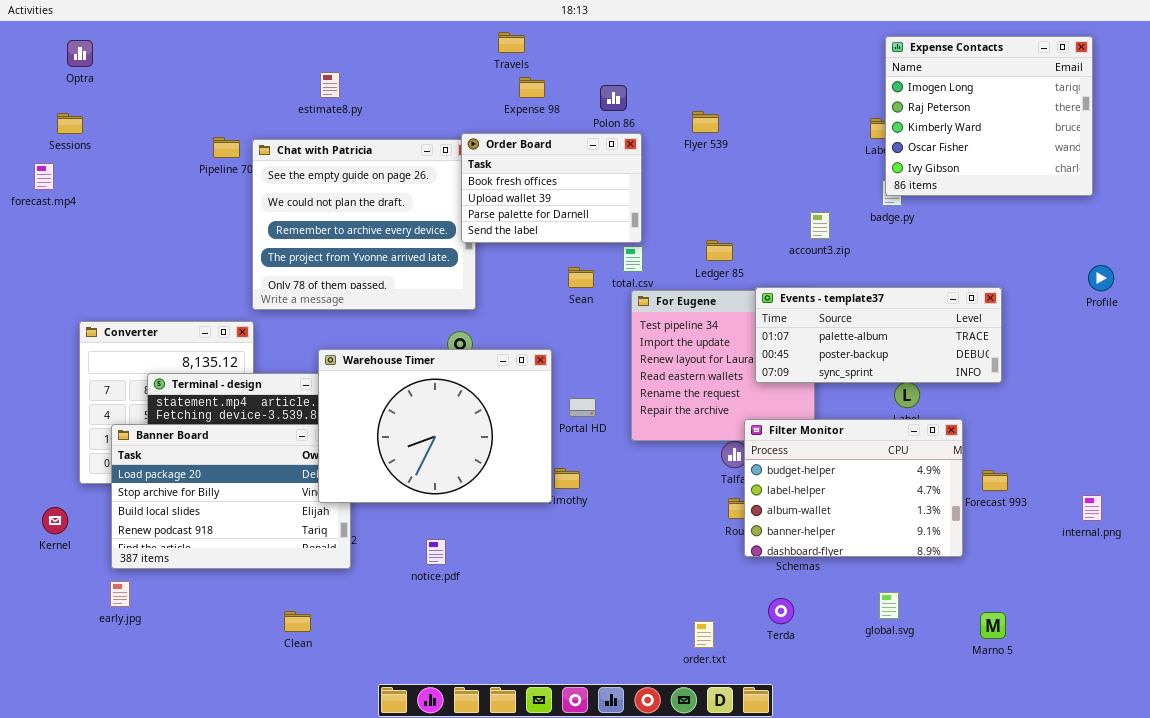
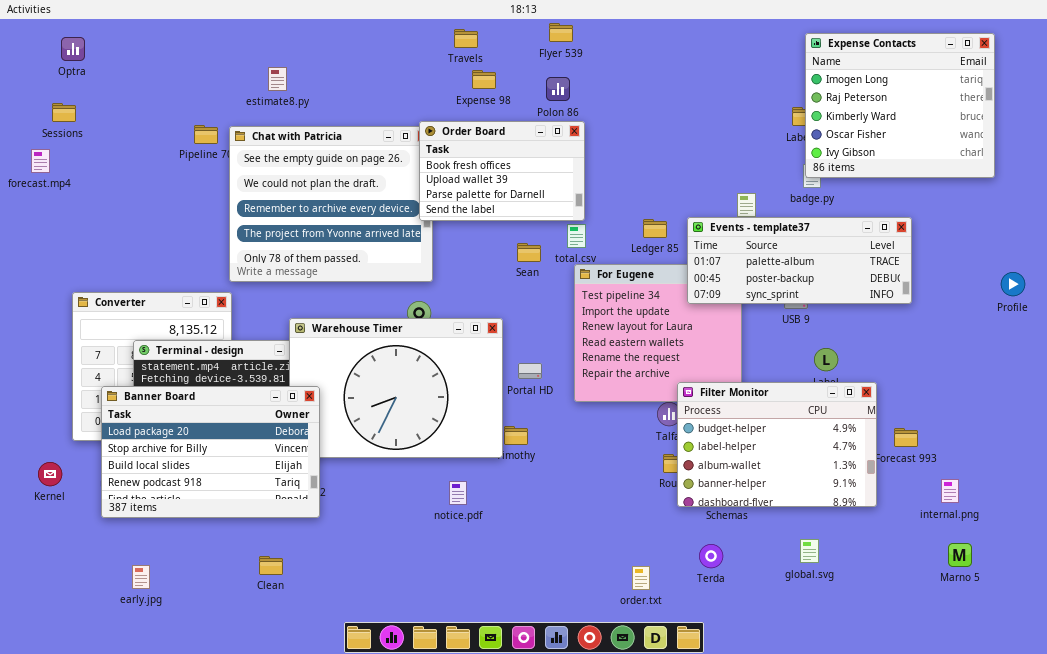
estimate8.py: [320,72,340,98] -> [268,67,287,91], moved
Flyer 539: [692,111,719,133] -> [549,23,573,42], moved
Profile: [1088,265,1114,291] -> [1001,272,1025,296], moved
Events - template37: [755,287,1002,383] -> [687,217,912,304], moved
Banner Board: [111,424,351,569] -> [101,386,320,518], raised
internal.png: [1082,495,1102,521] -> [941,479,959,503], moved
notice.pdf: [426,539,446,565] -> [449,481,467,505], moved
early.jpg: [110,581,130,607] -> [132,565,150,589], moved
Marno 5: [980,612,1006,639] -> [948,543,972,567], moved

